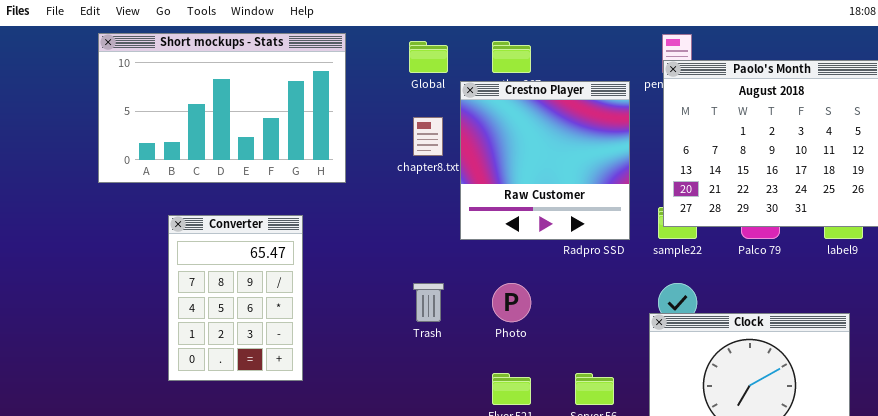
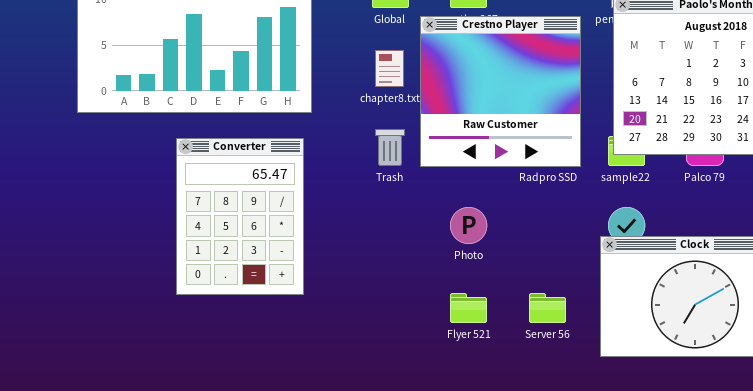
Converter: [168,215,303,381] -> [176,138,304,295], moved
Trash: [413,283,444,322] -> [375,129,405,166], moved

